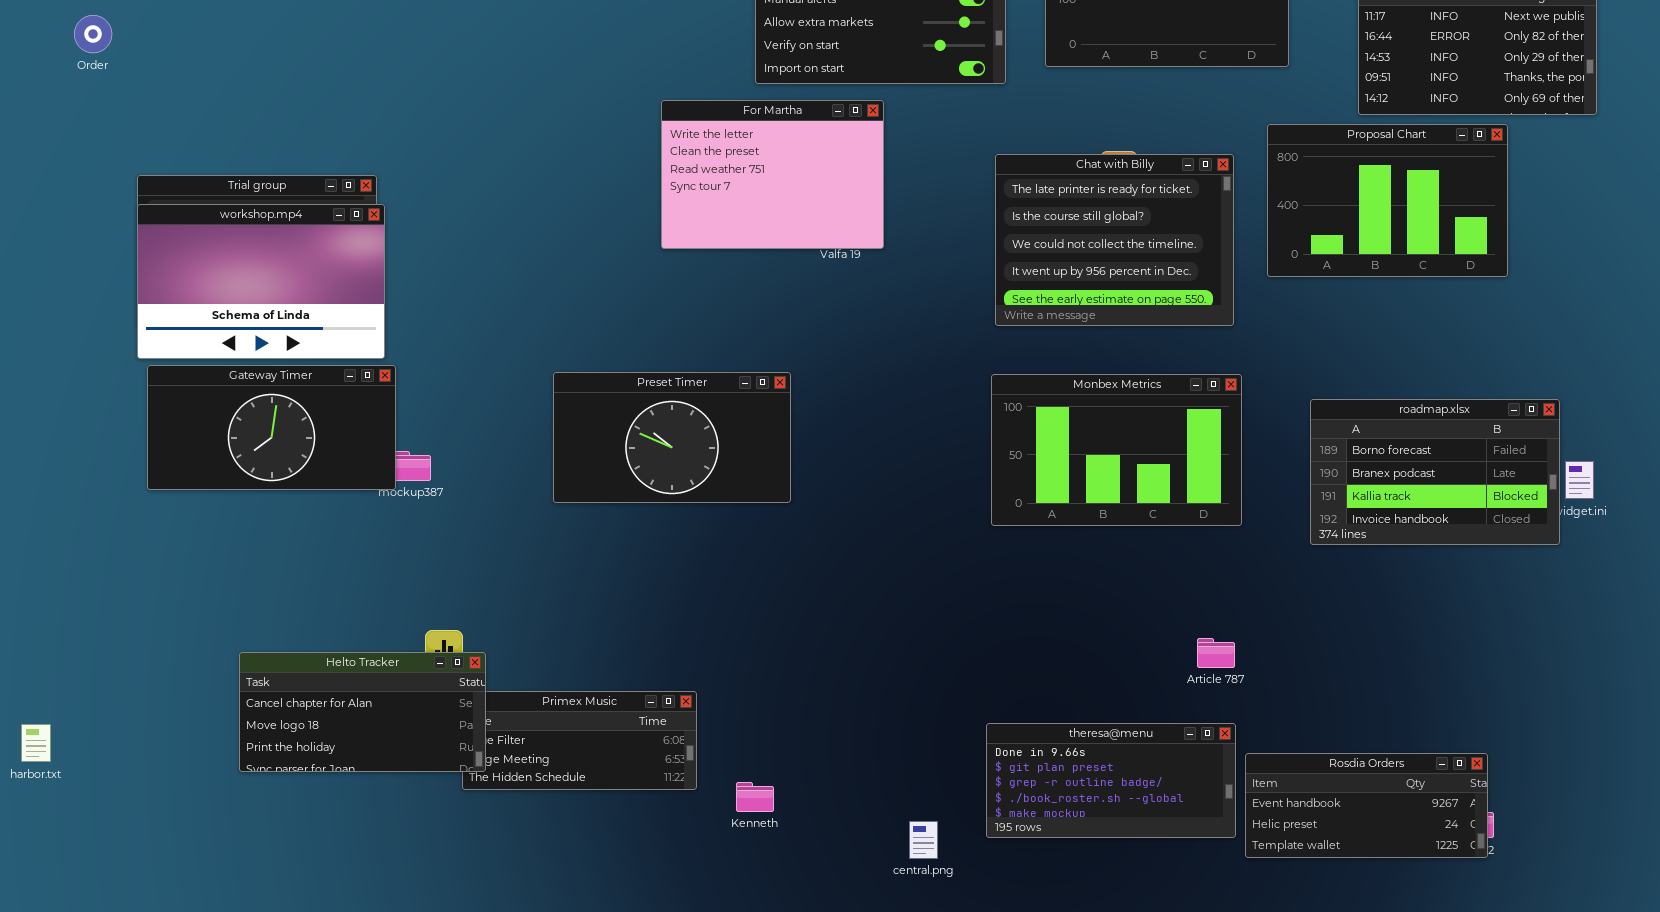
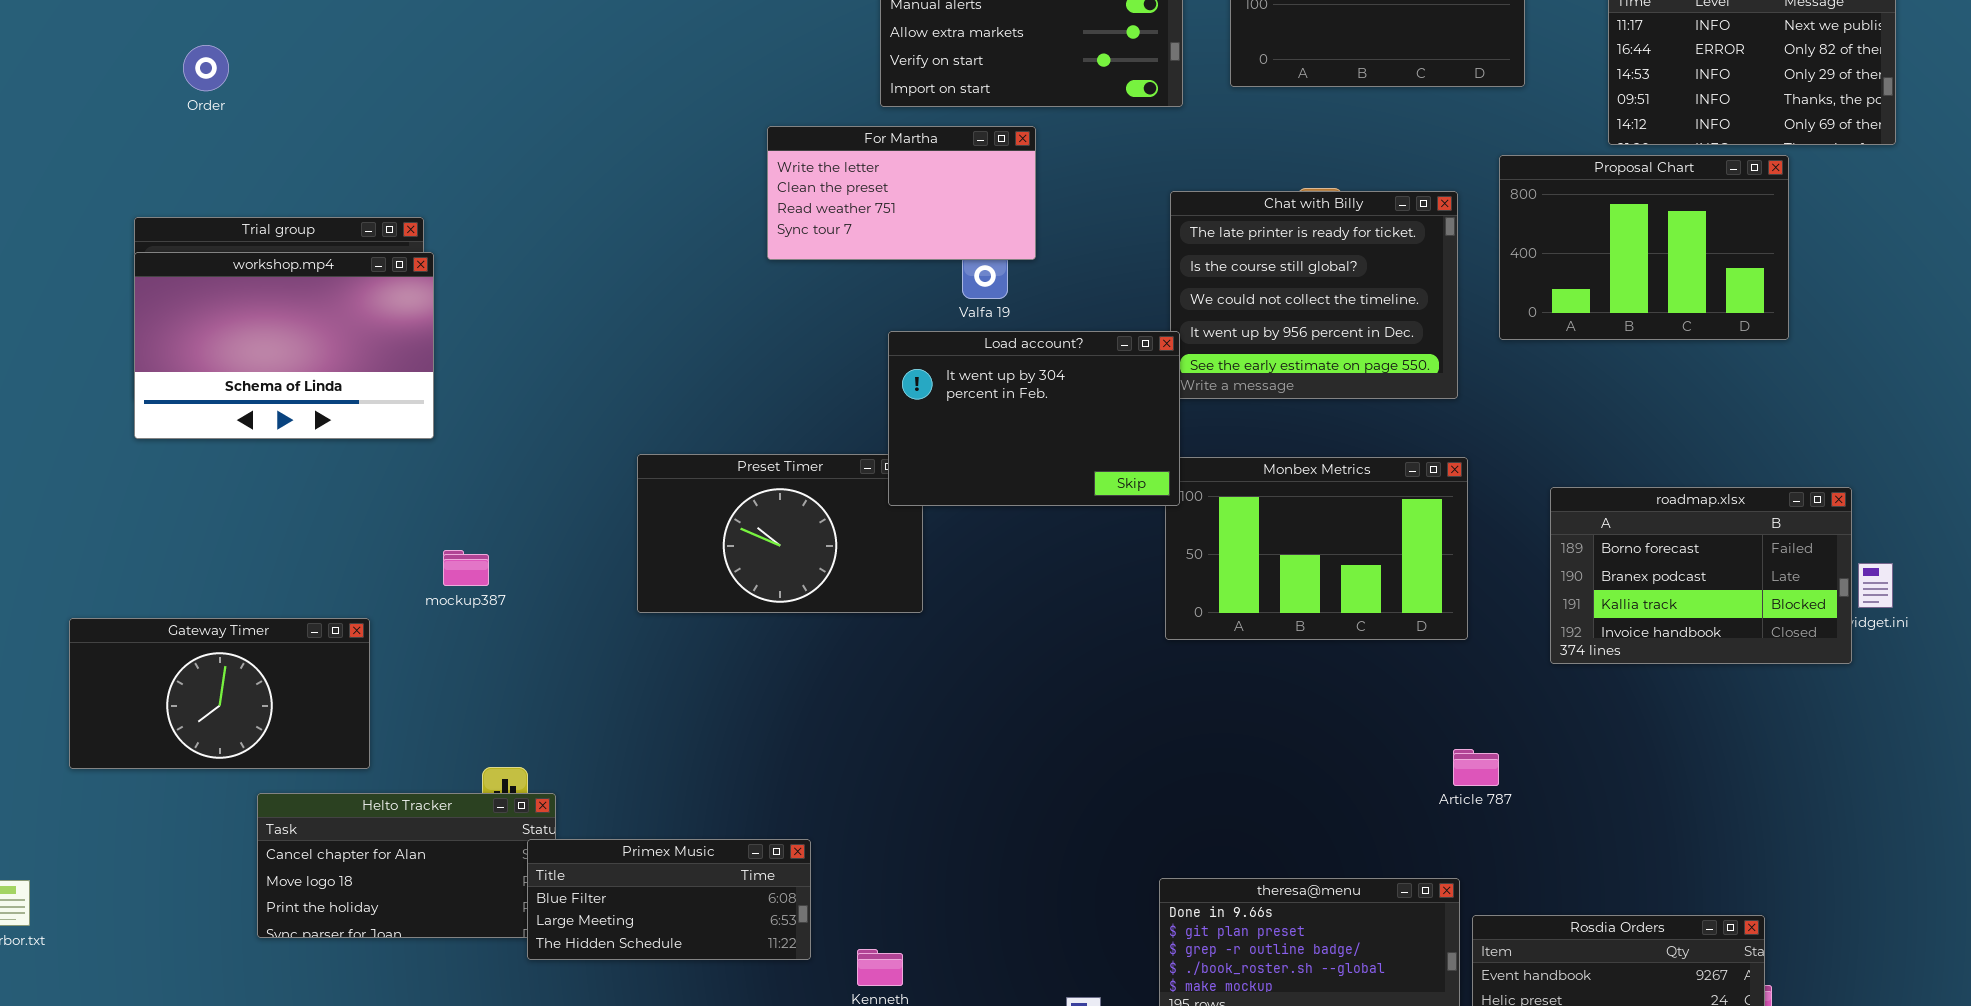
Order: [74,15,112,53] -> [183,45,229,91], moved
For Martha: [661,100,884,249] -> [767,126,1036,260], resized
Load account?: none -> [888,331,1180,506], opened
Gateway Timer: [147,365,396,490] -> [69,618,370,769], moved
Article 787: [1197,638,1235,668] -> [1453,749,1499,786], moved
Primex Music: [462,691,697,790] -> [527,839,811,960], raised

